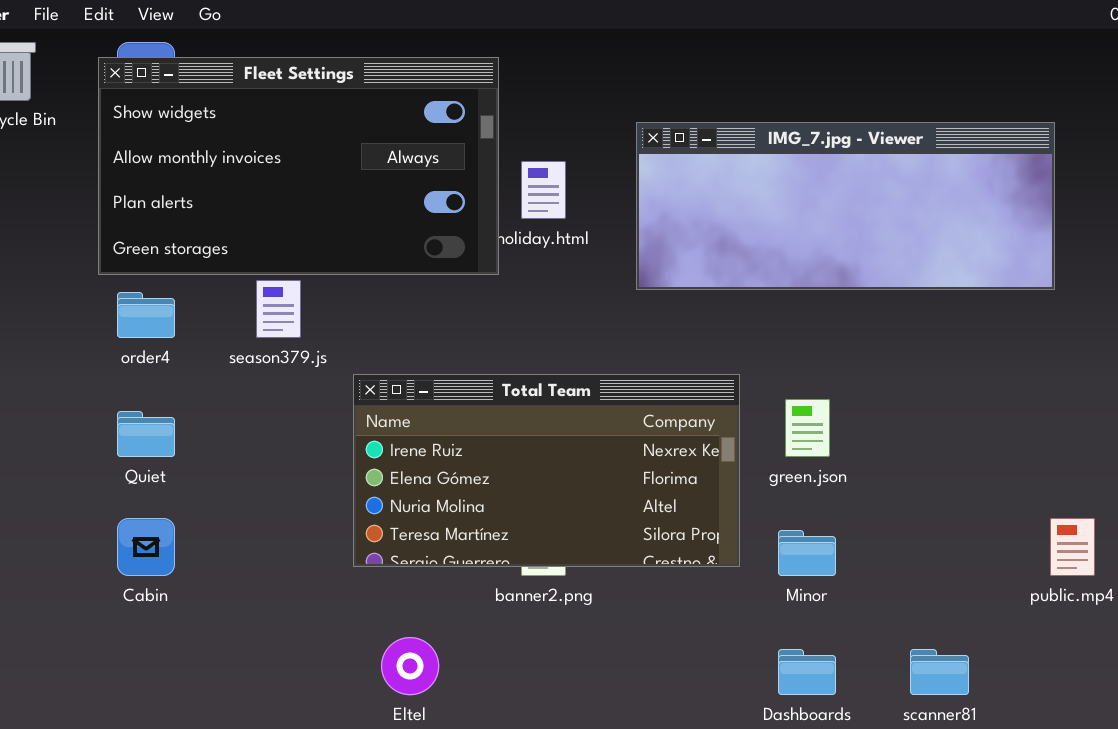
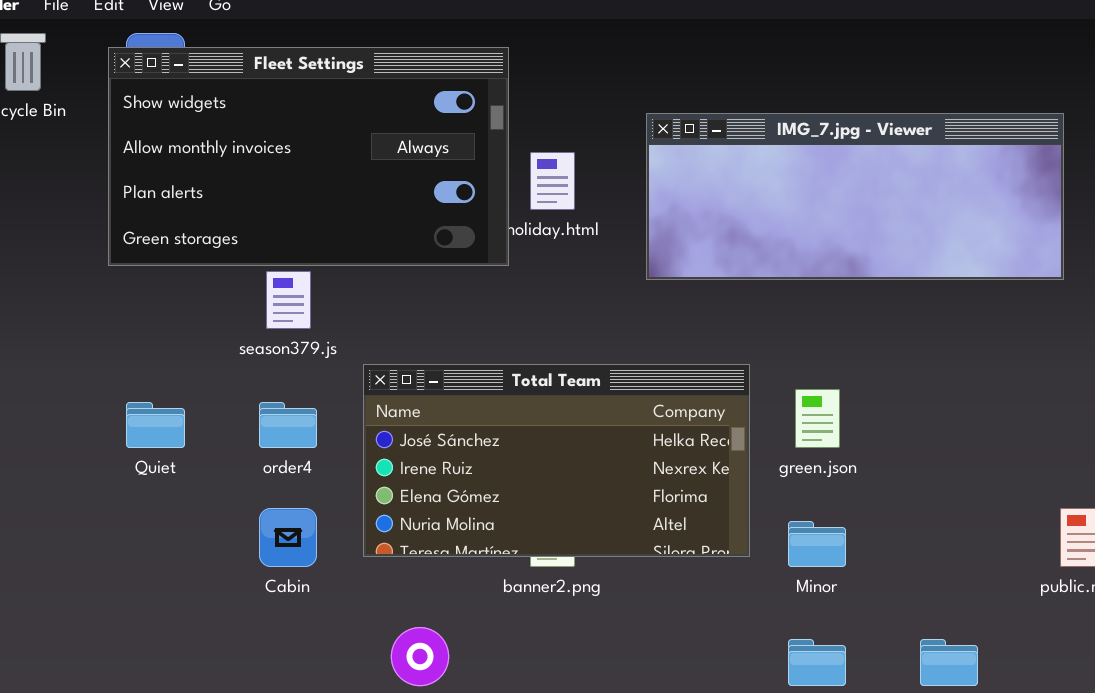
order4: [117,292,175,338] -> [259,402,317,448], moved
Total Team: [353,374,740,567] -> [363,364,750,557], scrolled up 1 row
Cabin: [117,518,175,576] -> [259,508,317,567], moved

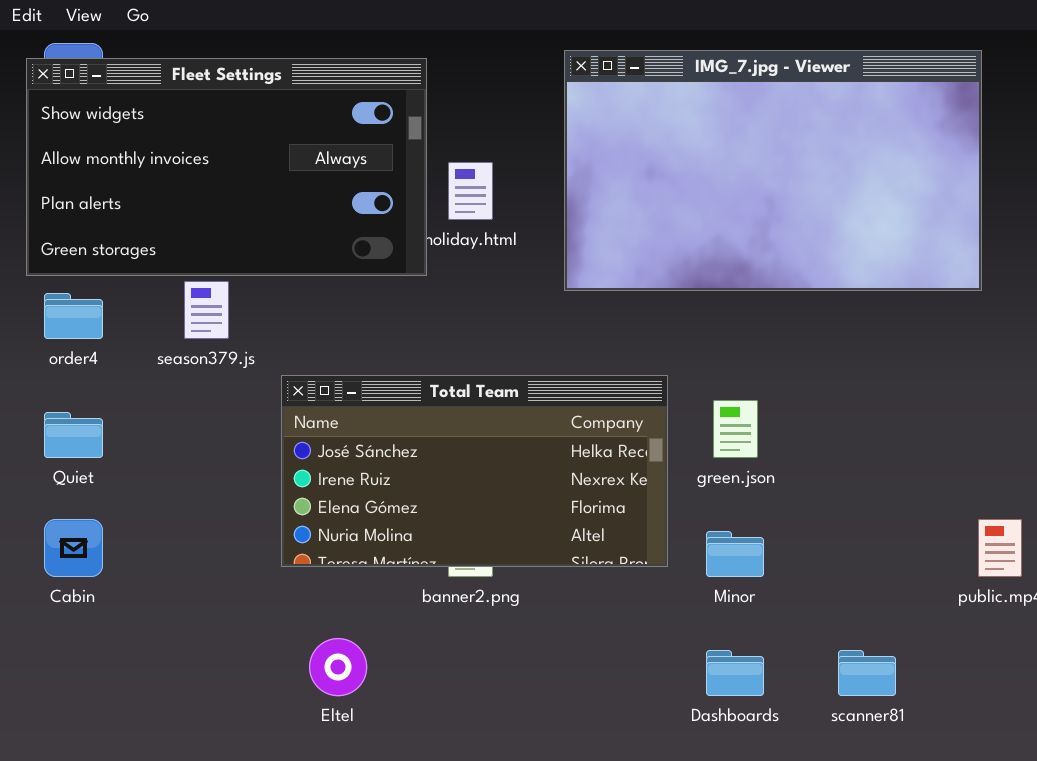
IMG_7.jpg - Viewer: [646,113,1064,280] -> [564,50,982,291], resized
order4: [259,402,317,448] -> [44,293,103,339], moved
Cabin: [259,508,317,567] -> [44,519,103,577], moved

